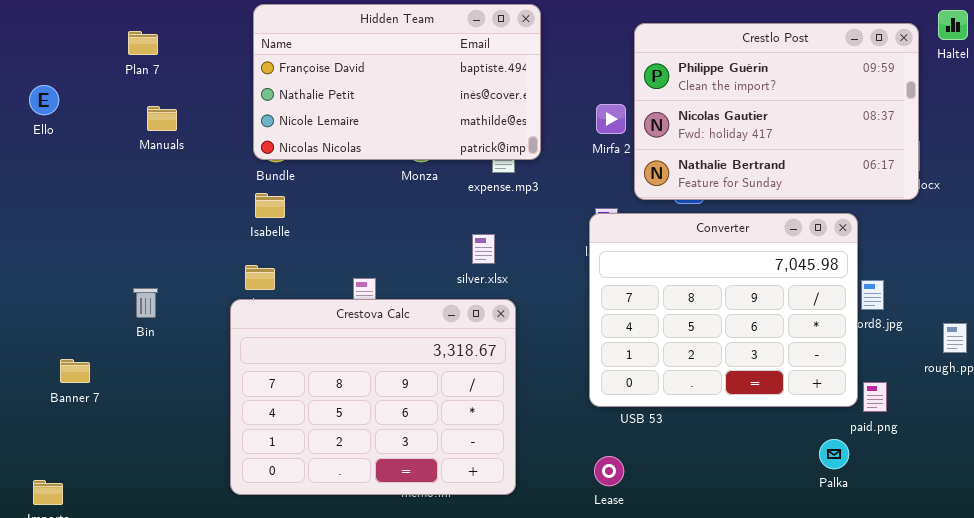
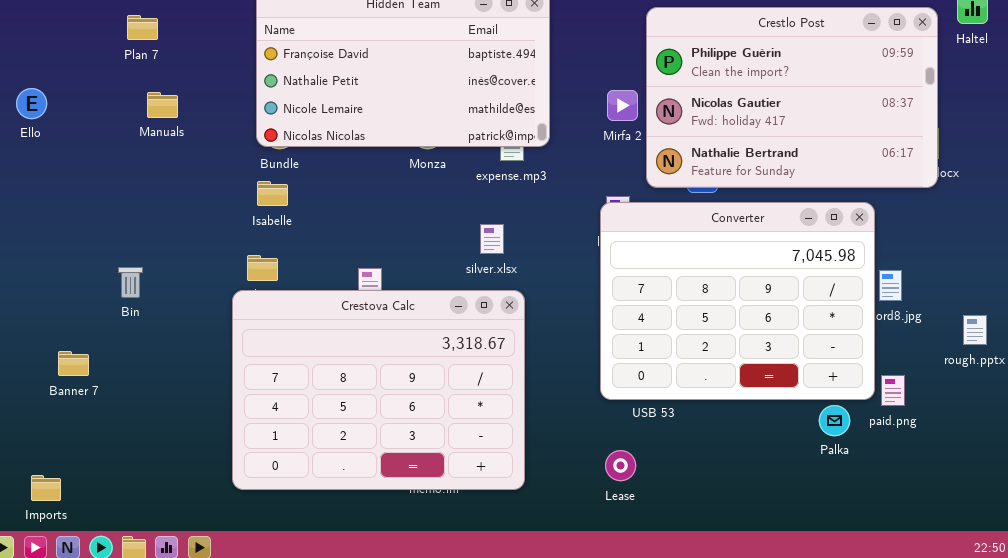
Ello: [29,85,59,115] -> [16,88,47,119], moved
Bin: [133,288,158,318] -> [118,267,143,298], moved
Palka: [819,439,849,469] -> [819,405,850,436], moved

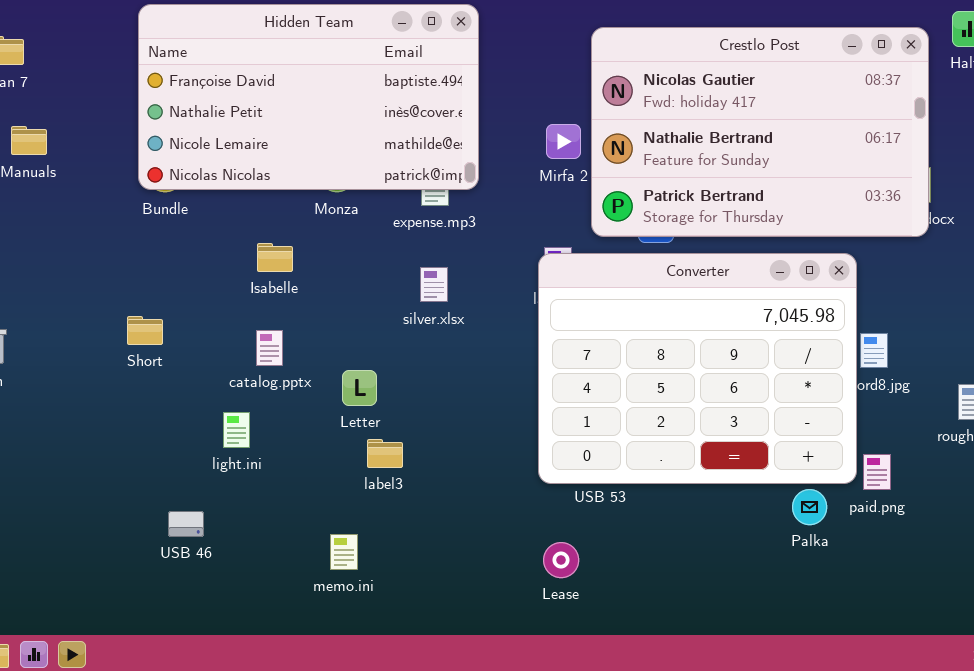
Crestlo Post: [646,7,938,188] -> [591,27,929,237], scrolled down 1 row
Isabelle: [257,181,288,206] -> [257,243,293,272], moved
silver.xlsx: [480,224,504,254] -> [420,267,448,302], moved
Crestova Calc: [232,290,525,490] -> none, closed

